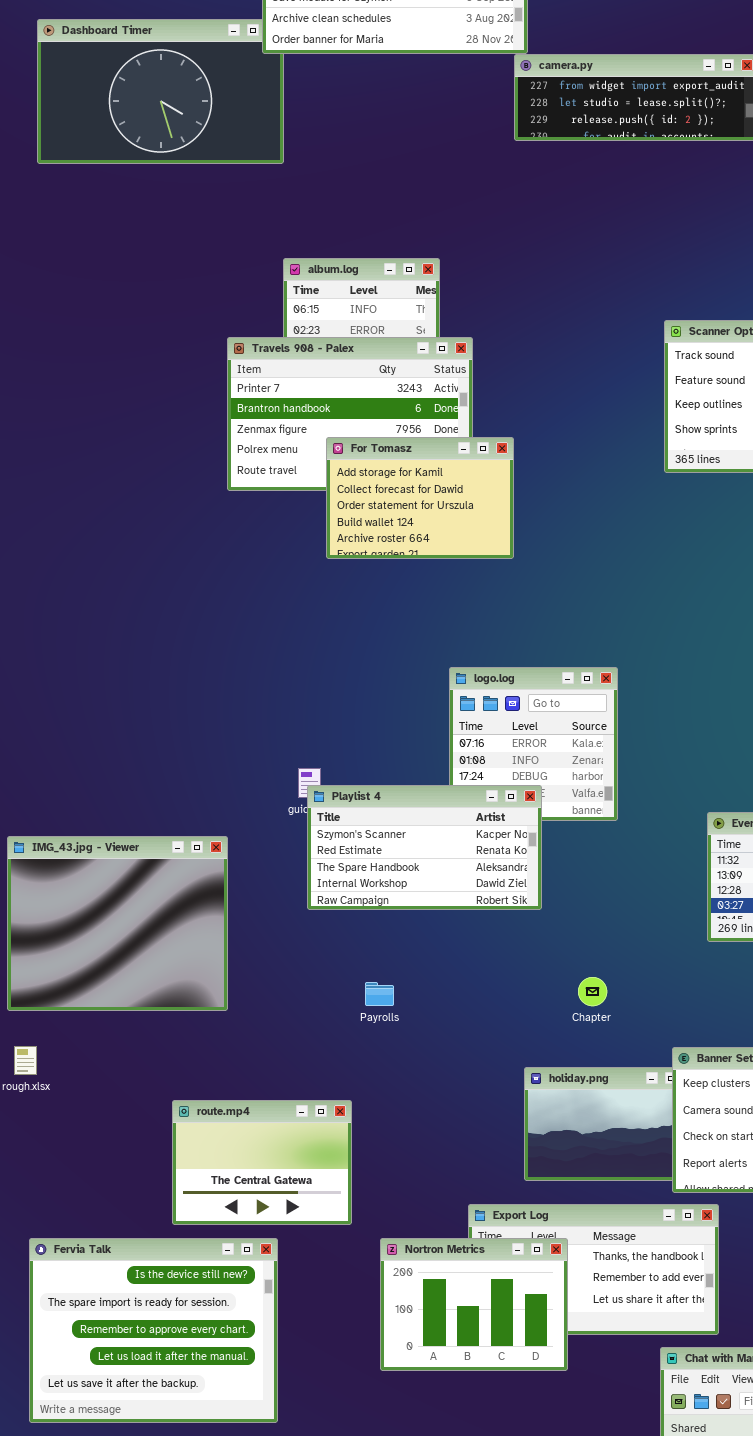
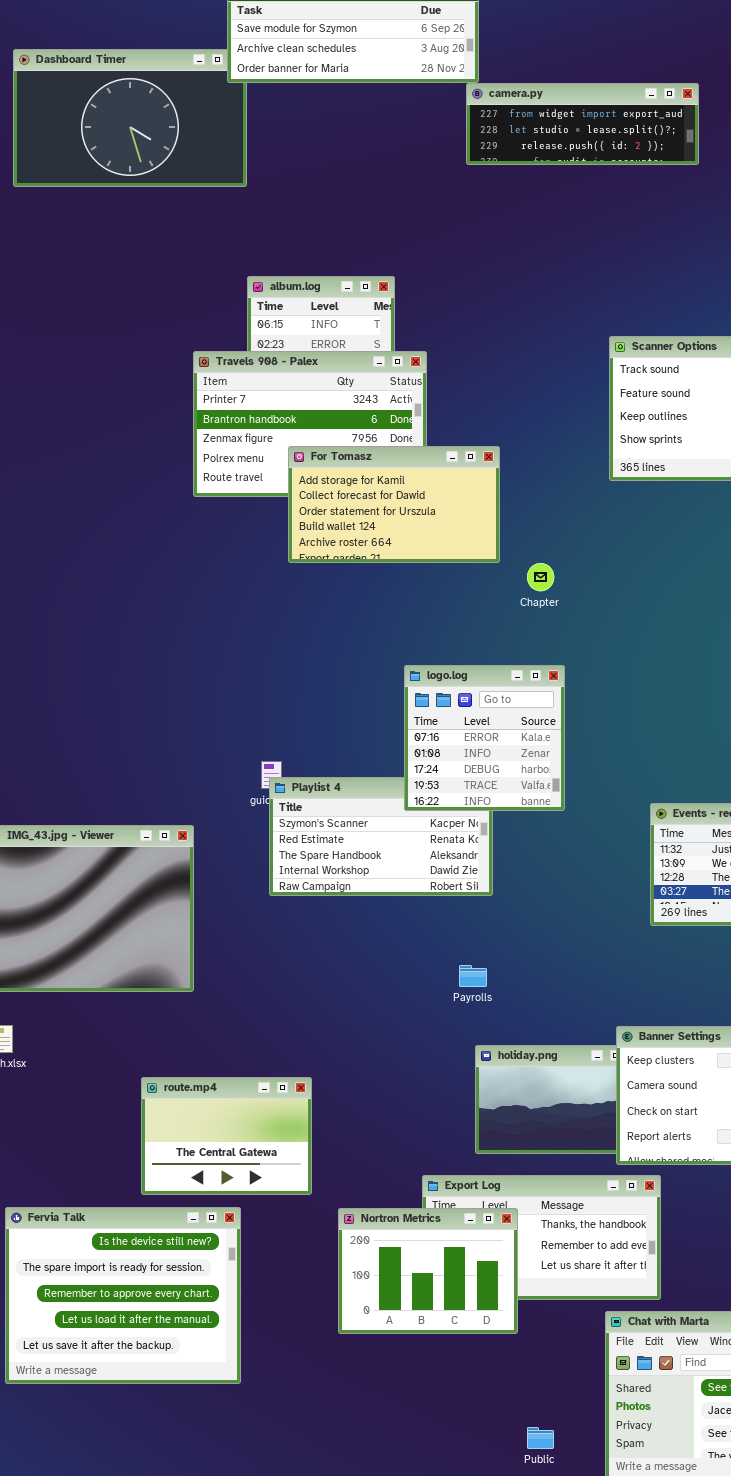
For Tomasz: [326,437,514,559] -> [288,446,500,563], resized
logo.log: [449,667,618,821] -> [404,665,565,811], raised
Chapter: [578,977,607,1006] -> [527,563,554,591], moved
Payrolls: [365,982,394,1006] -> [459,965,487,987], moved

